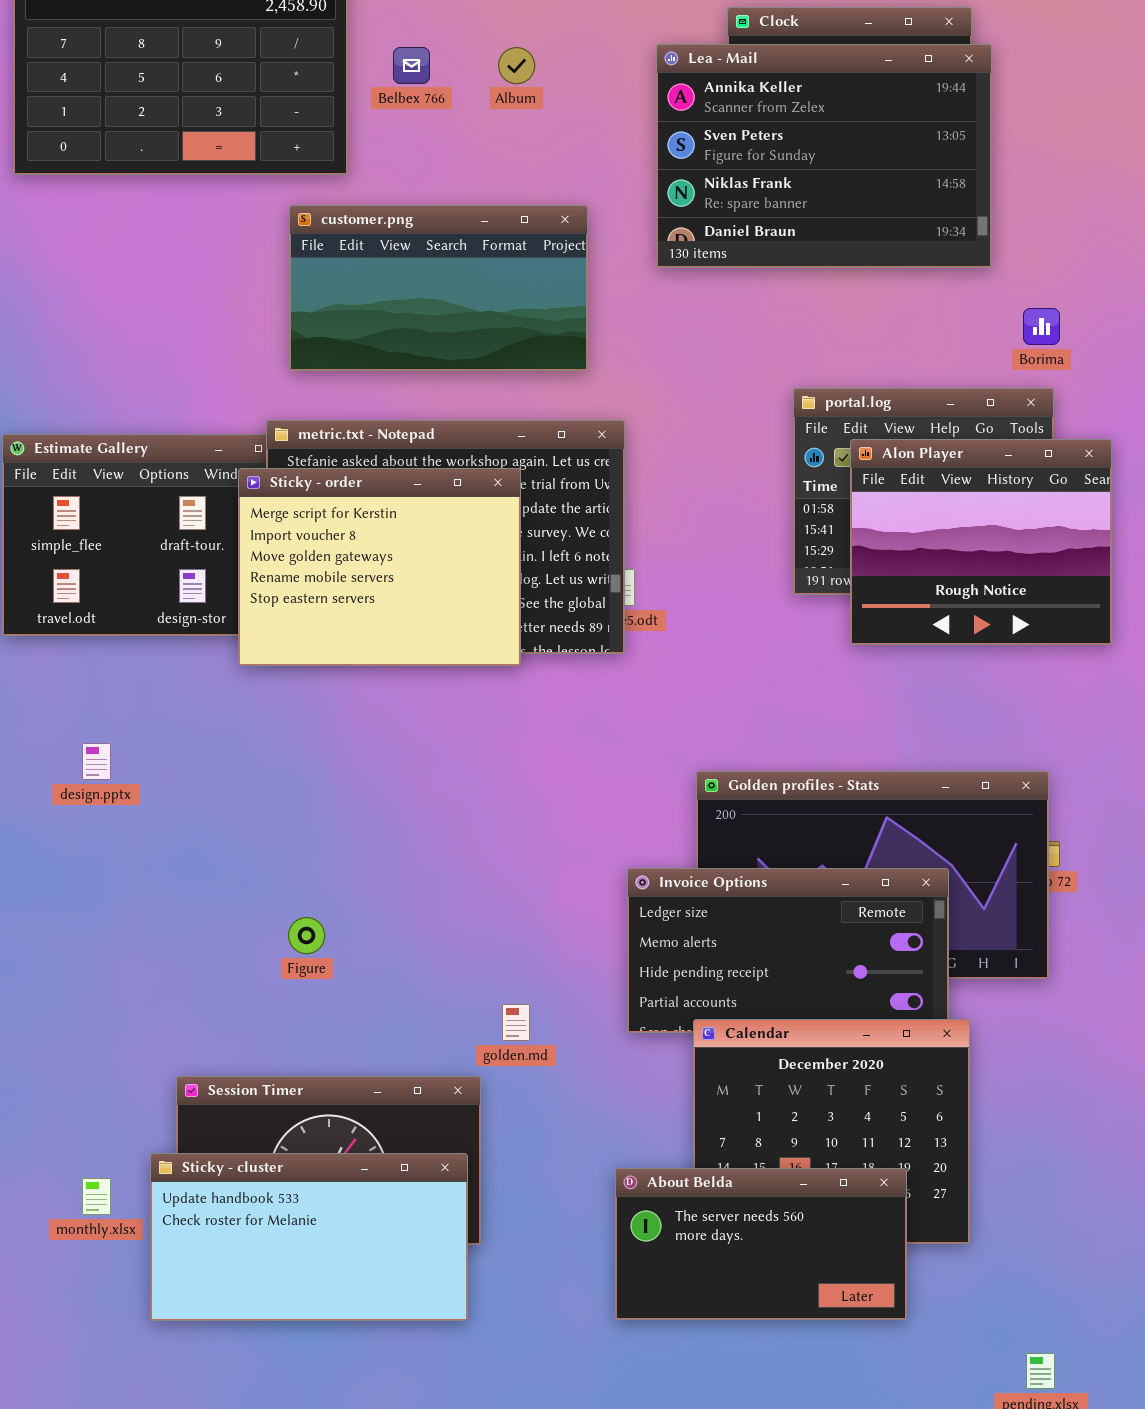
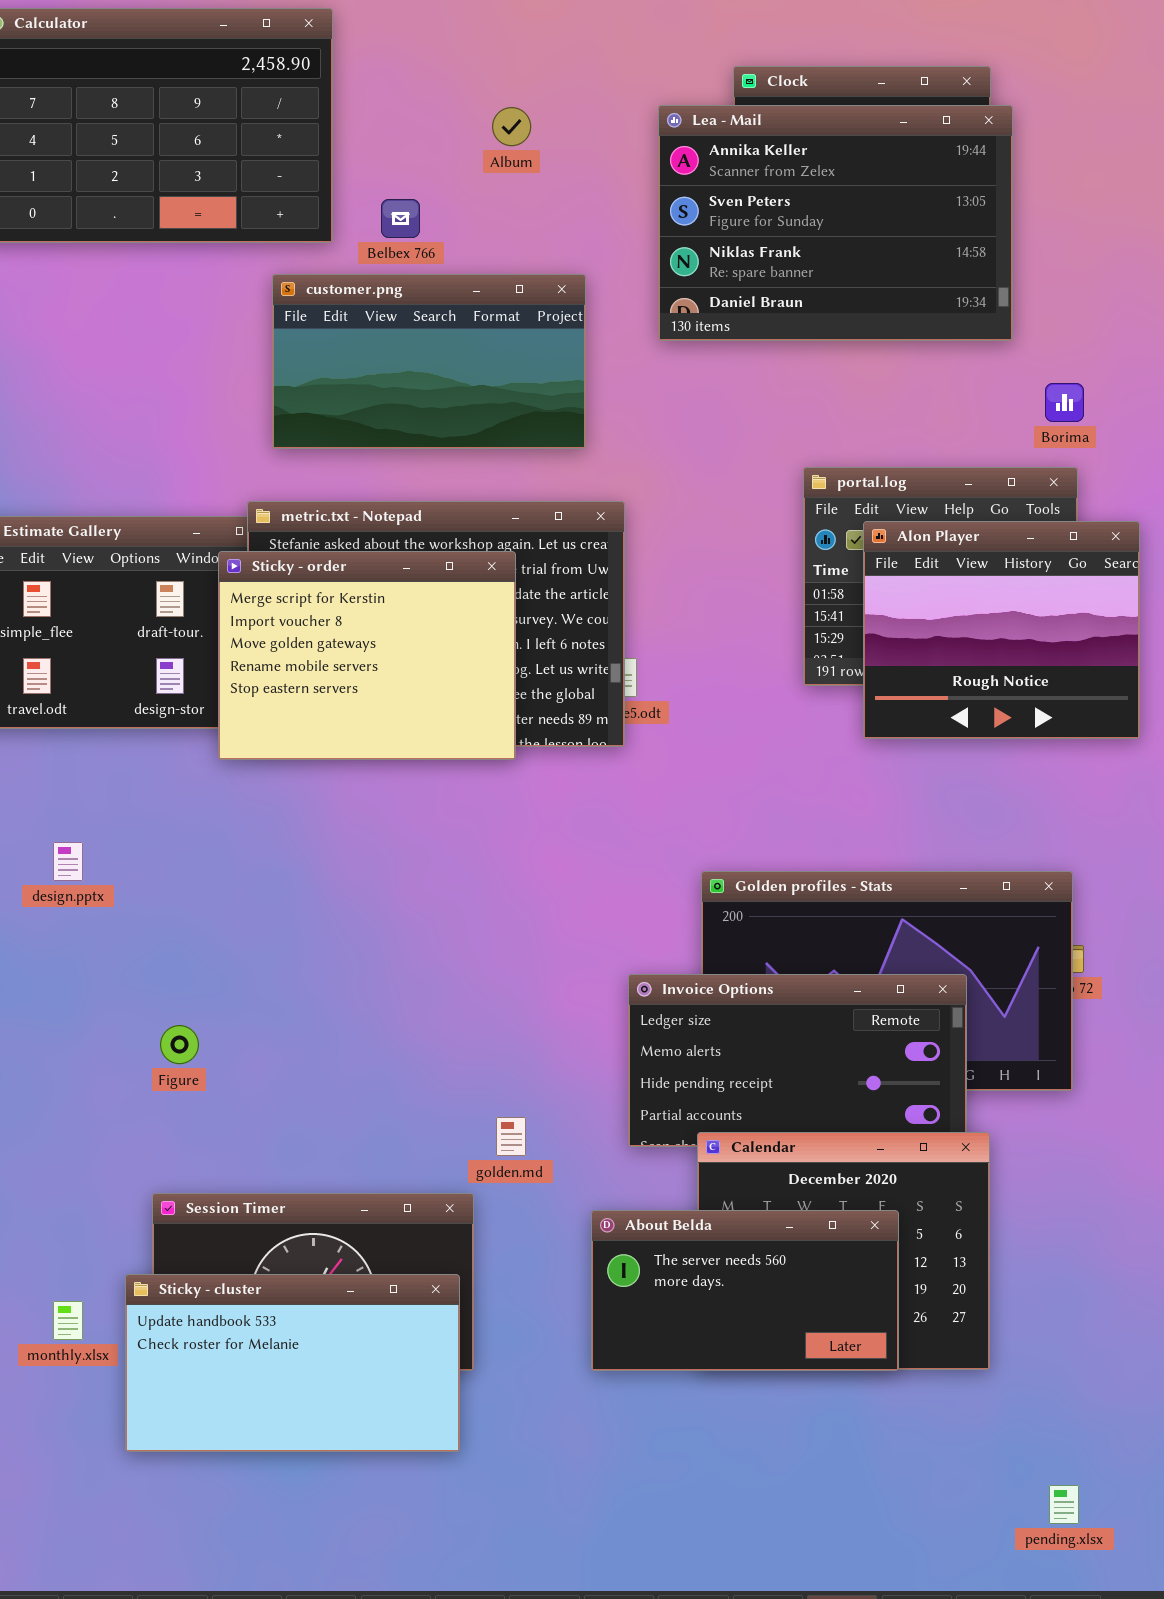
Belbex 766: [393,47,430,84] -> [381,199,420,238], moved
Figure: [288,917,325,954] -> [160,1025,199,1064], moved
About Belda: [615,1168,907,1320] -> [591,1210,899,1371], moved

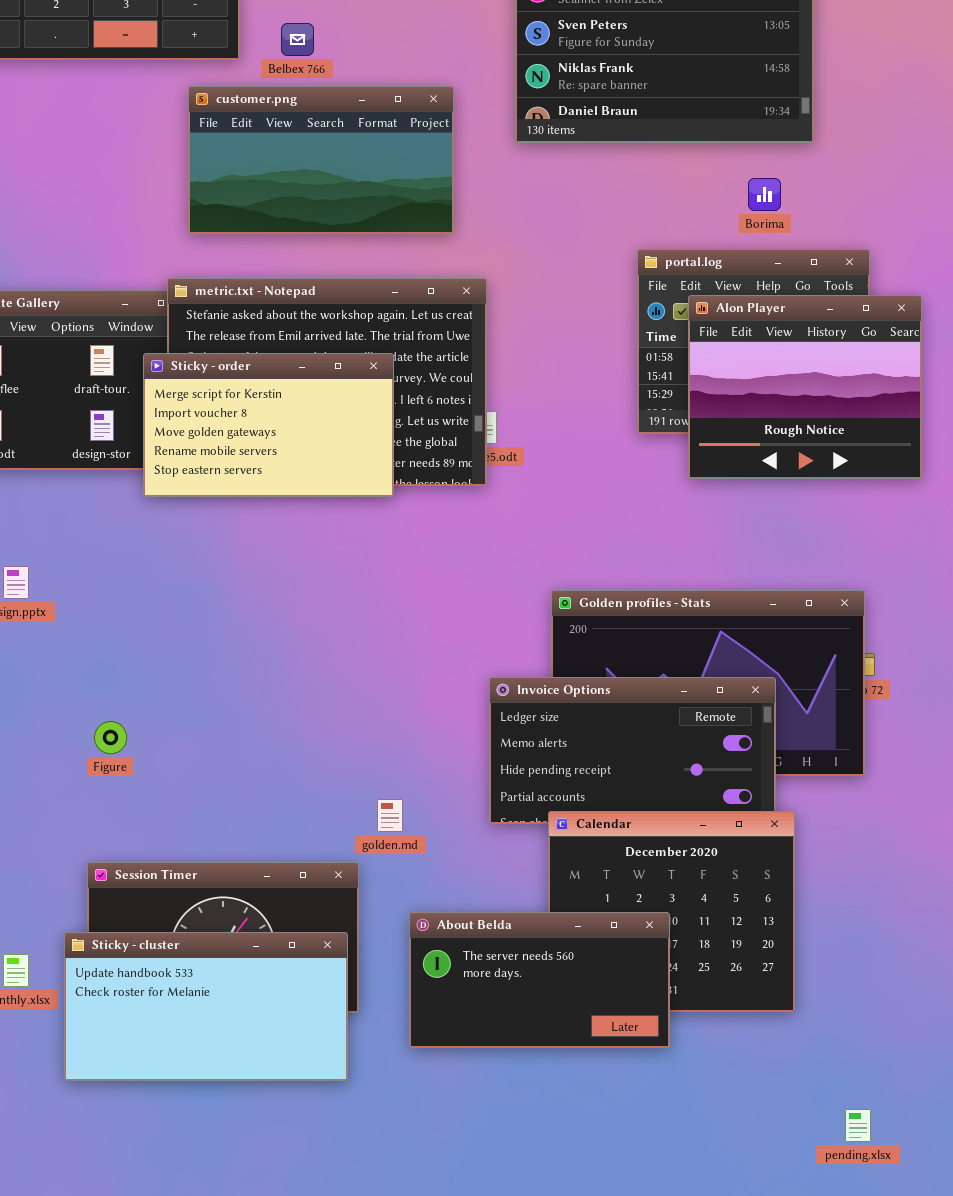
Borima: [1045,383,1084,422] -> [748,178,781,211], moved
Sticky - order: [218,551,516,760] -> [143,353,394,497], resized
About Belda: [591,1210,899,1371] -> [409,912,670,1048], moved

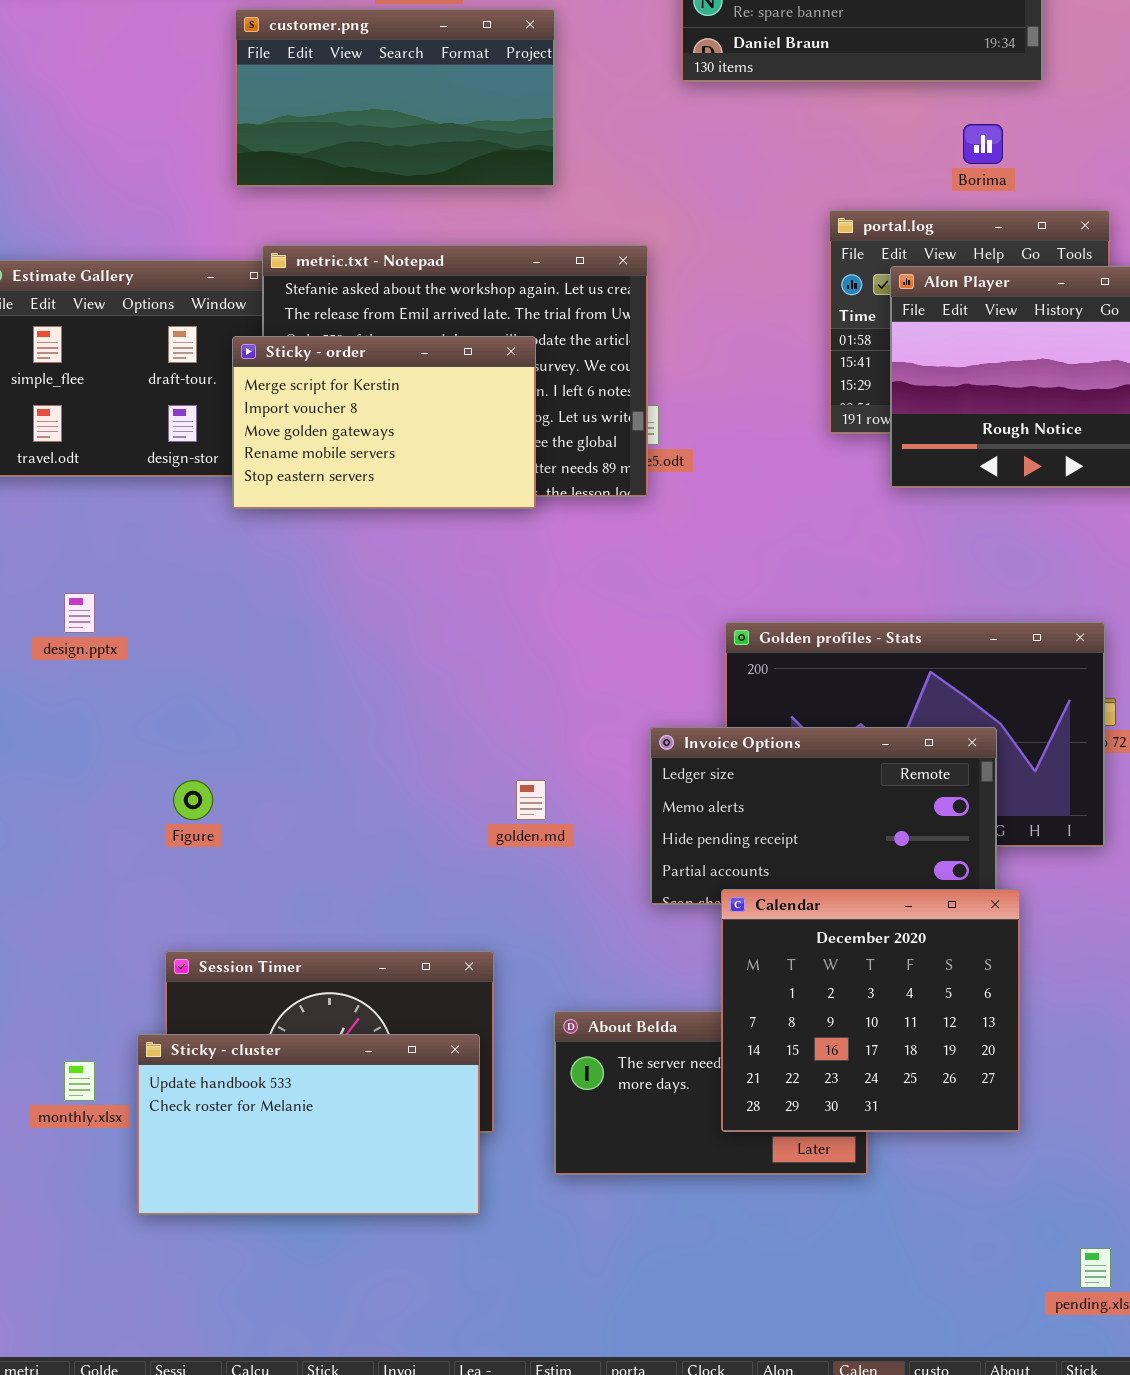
customer.png: [188,86,454,234] -> [235,9,555,187], moved
golden.md: [377,799,403,832] -> [516,780,546,820], moved
Calendar: [548,811,795,1012] -> [721,889,1020,1132], raised

